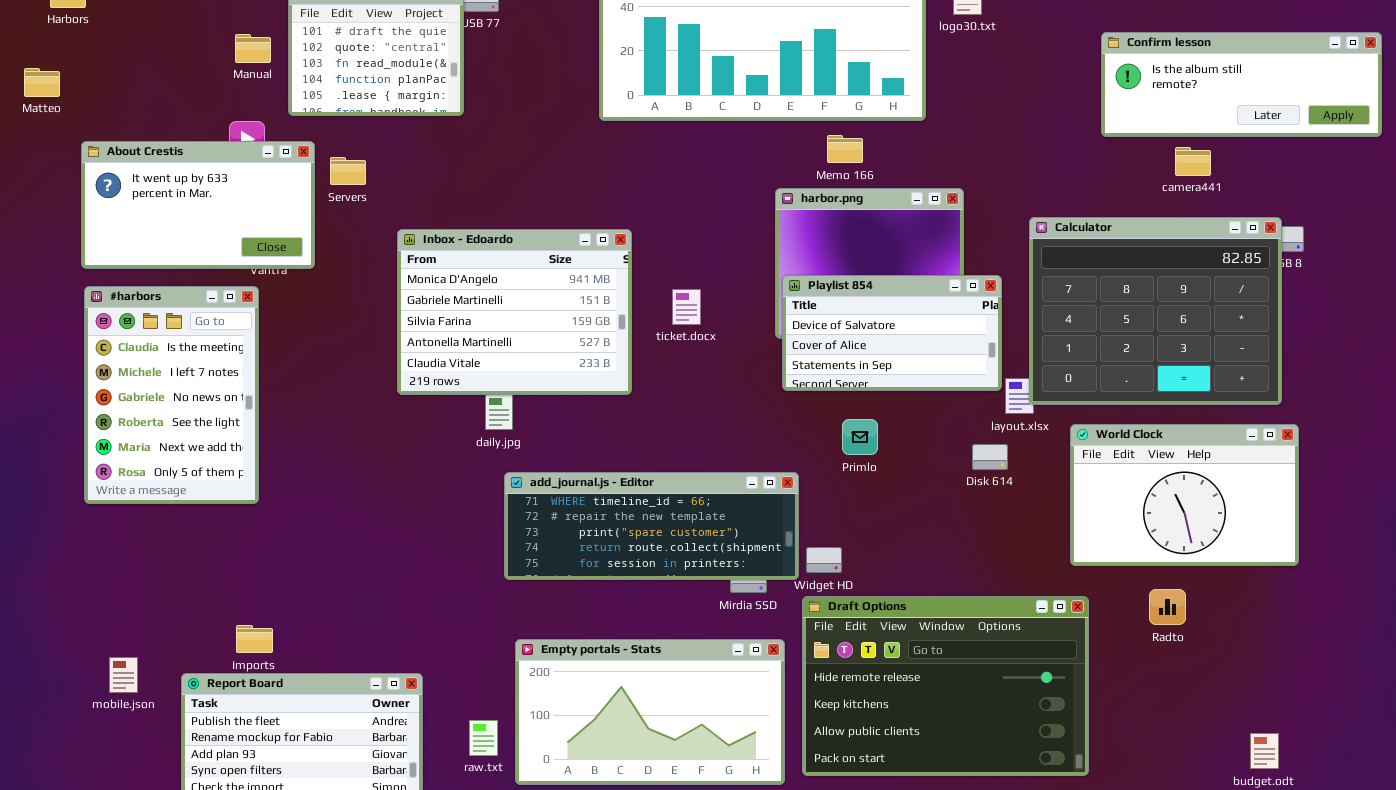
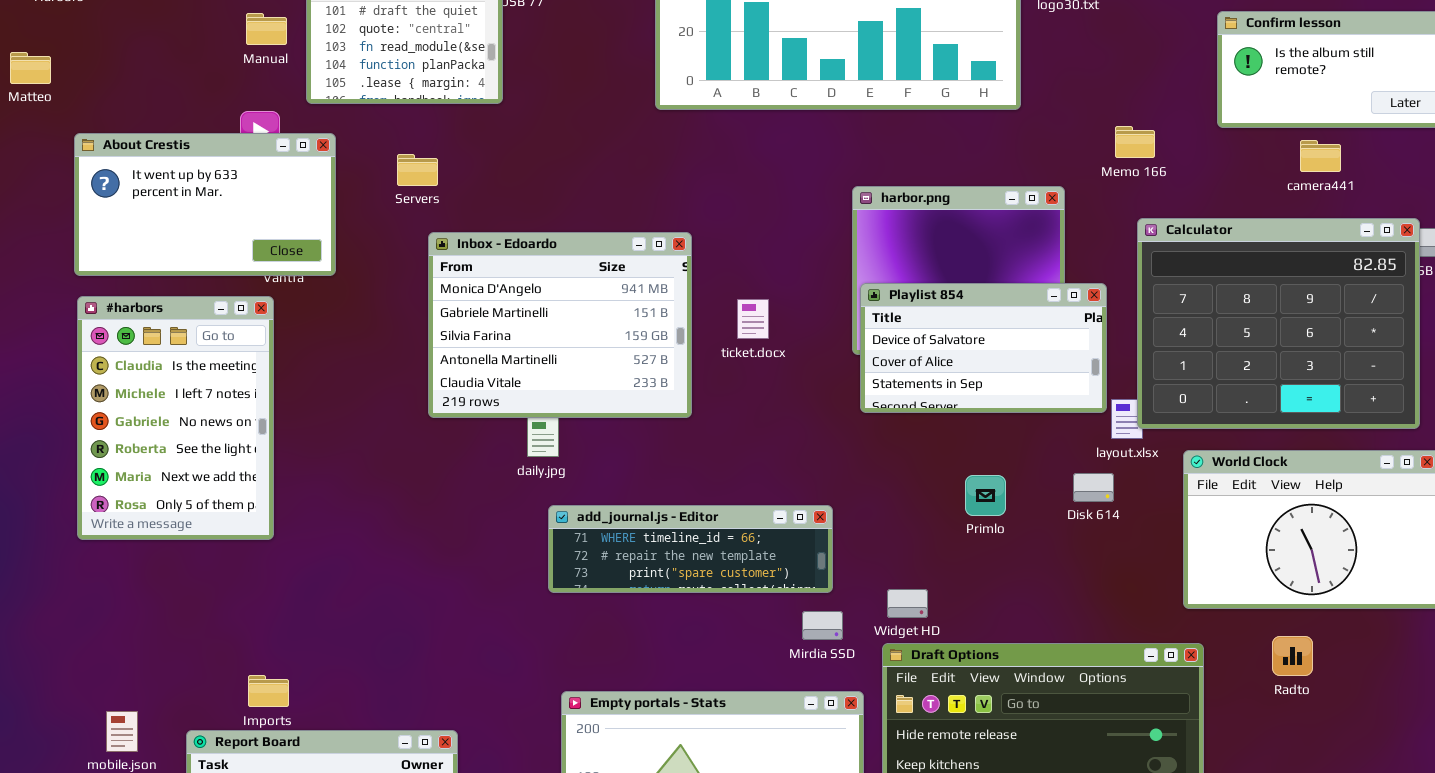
Memo 166: [827,135,863,163] -> [1115,126,1155,158], moved
Servers: [330,157,366,185] -> [397,154,438,186], moved
Primlo: [842,419,878,455] -> [965,475,1006,516], moved
add_journal.js - Editor: [504,472,799,580] -> [548,505,833,593], resized

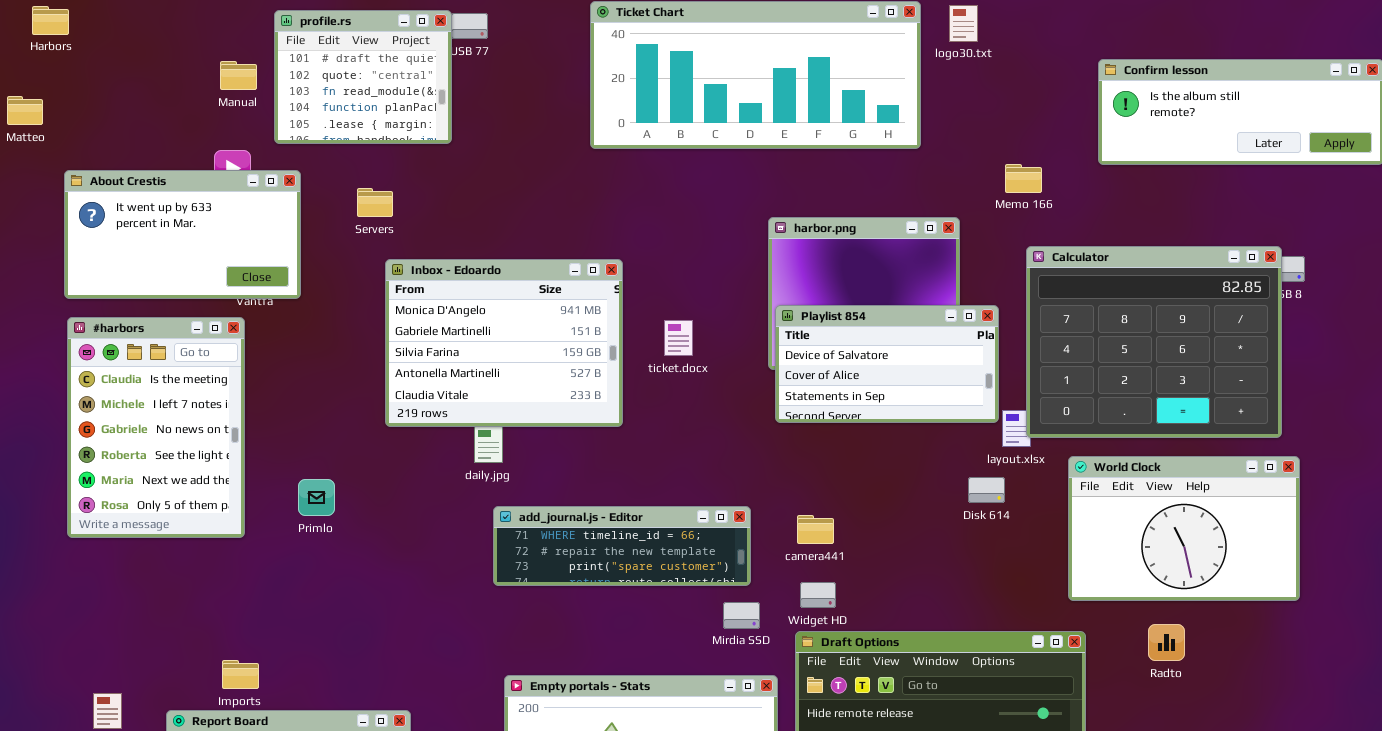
camera441: [1300,140,1341,172] -> [797,515,834,544], moved
Primlo: [965,475,1006,516] -> [298,479,335,516], moved

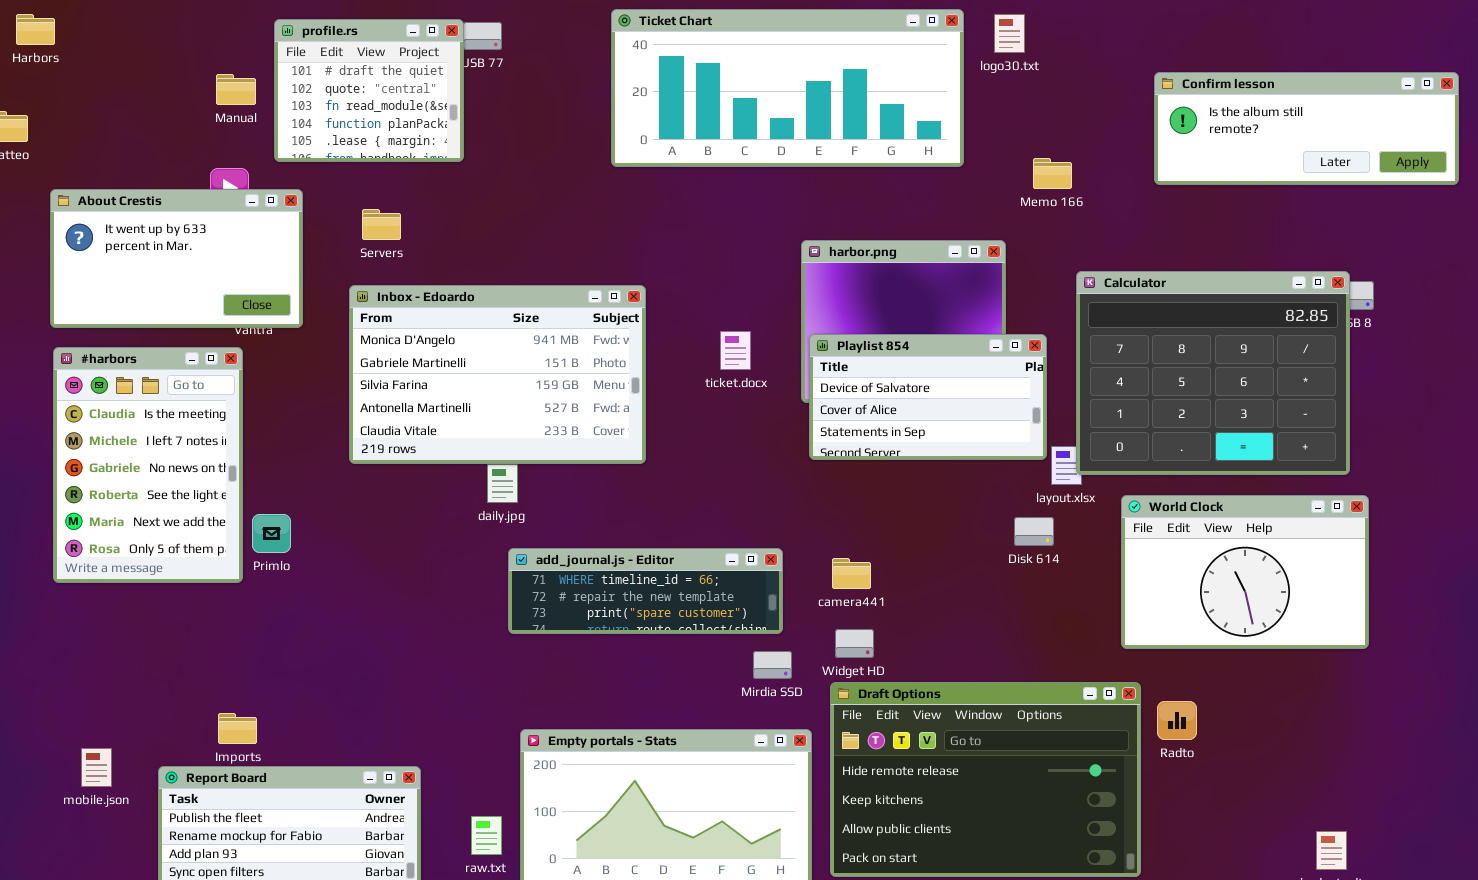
Memo 166: [1005,164,1042,193] -> [1033,158,1072,189], moved
Inbox - Edoardo: [385,259,623,427] -> [349,285,646,464], resized
ticket.docx: [664,320,693,356] -> [720,331,751,370], moved
Primlo: [298,479,335,516] -> [252,514,291,553], moved
Radto: [1148,624,1185,661] -> [1157,701,1197,740], moved

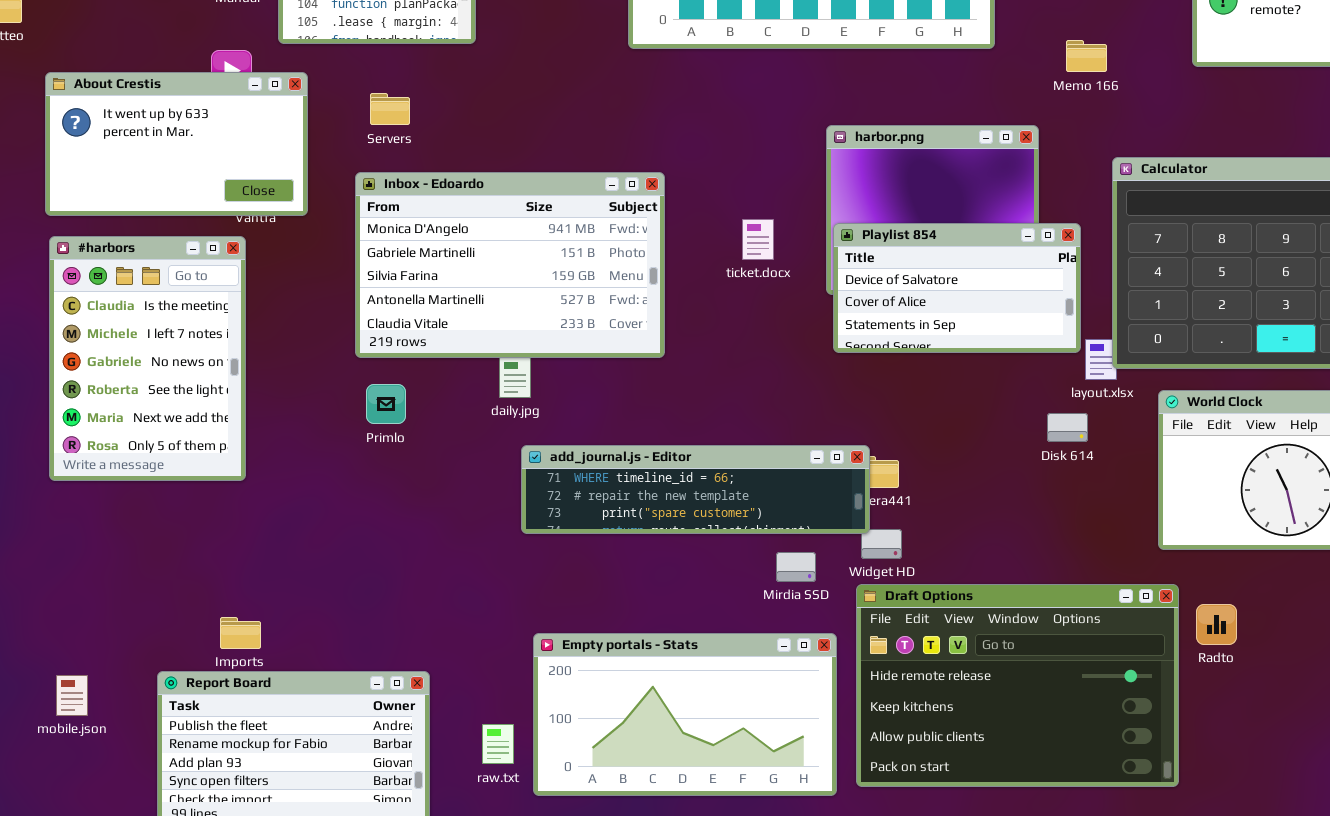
Primlo: [252,514,291,553] -> [366,384,406,424], moved
add_journal.js - Editor: [508,548,783,634] -> [521,445,870,534], resized
mobile.json: [81,748,112,787] -> [56,675,88,716], moved

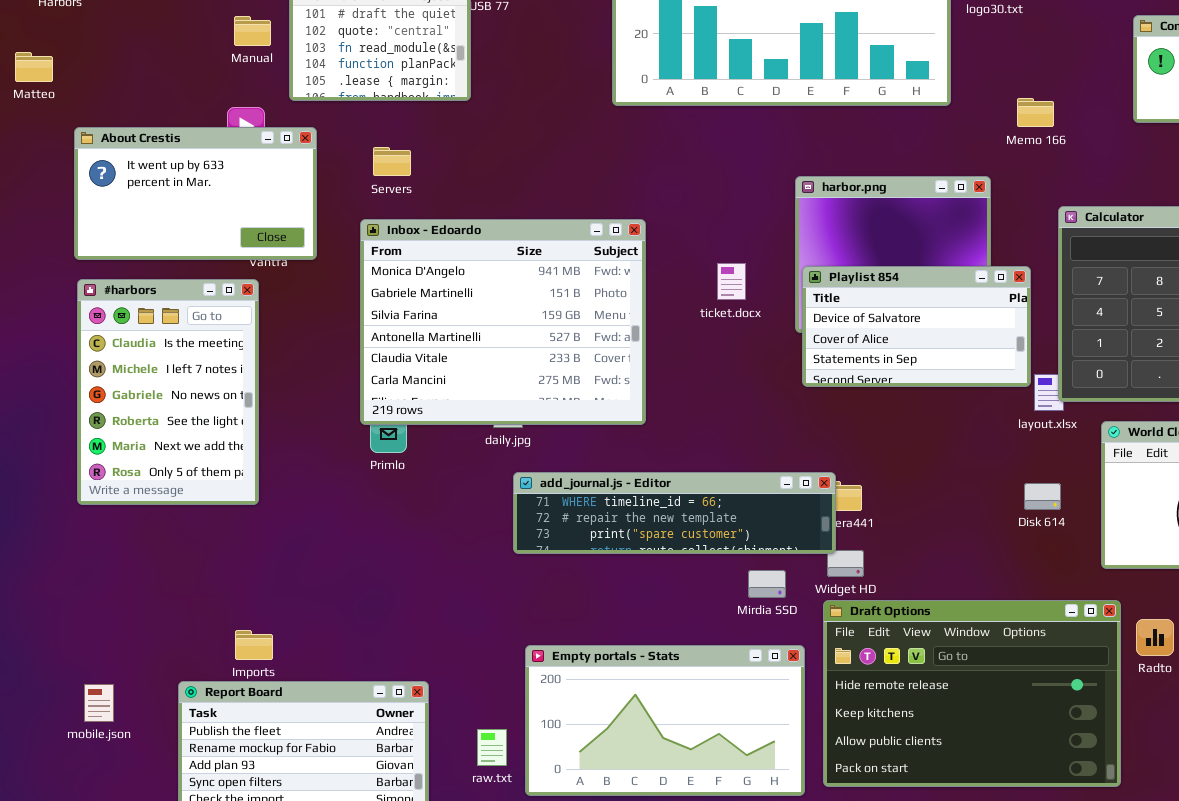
Inbox - Edoardo: [355,172,665,358] -> [360,219,646,425], resized
Disk 614: [1047,413,1088,442] -> [1024,483,1061,510], moved

